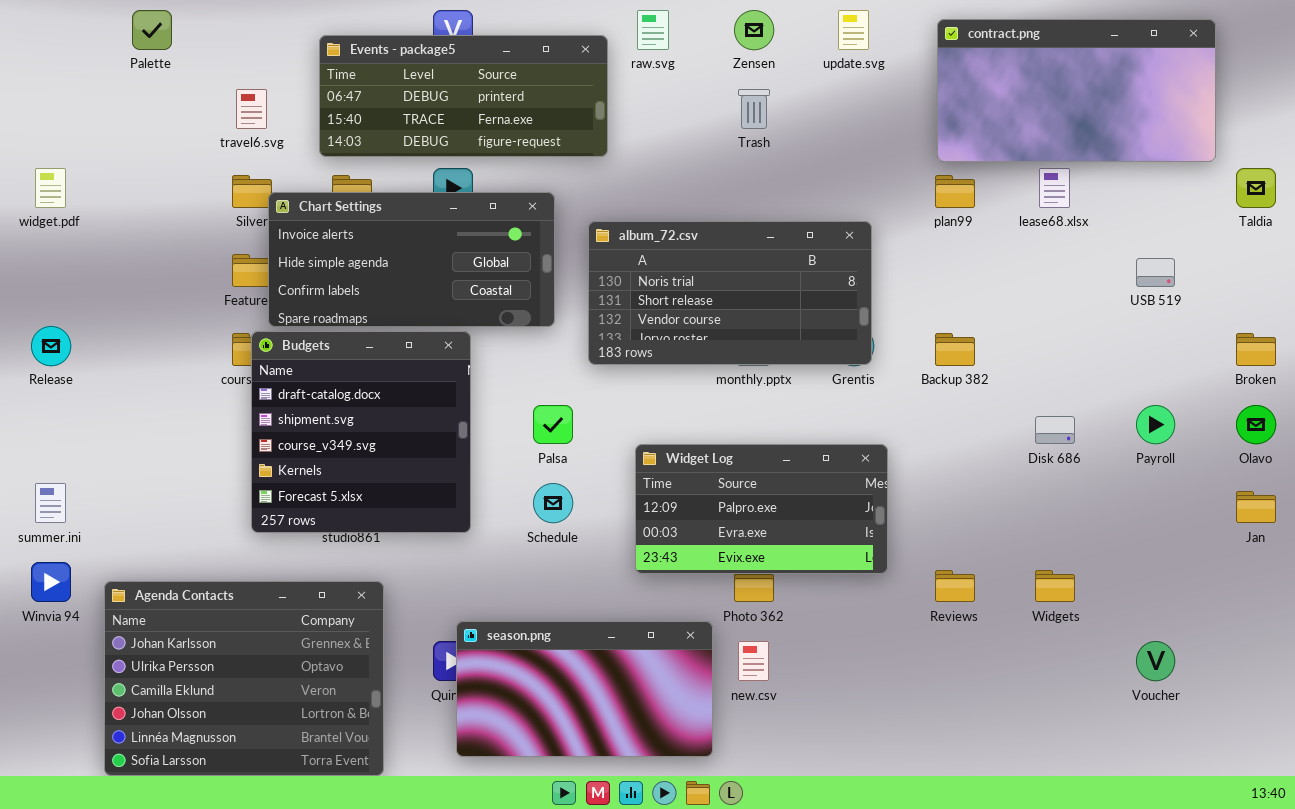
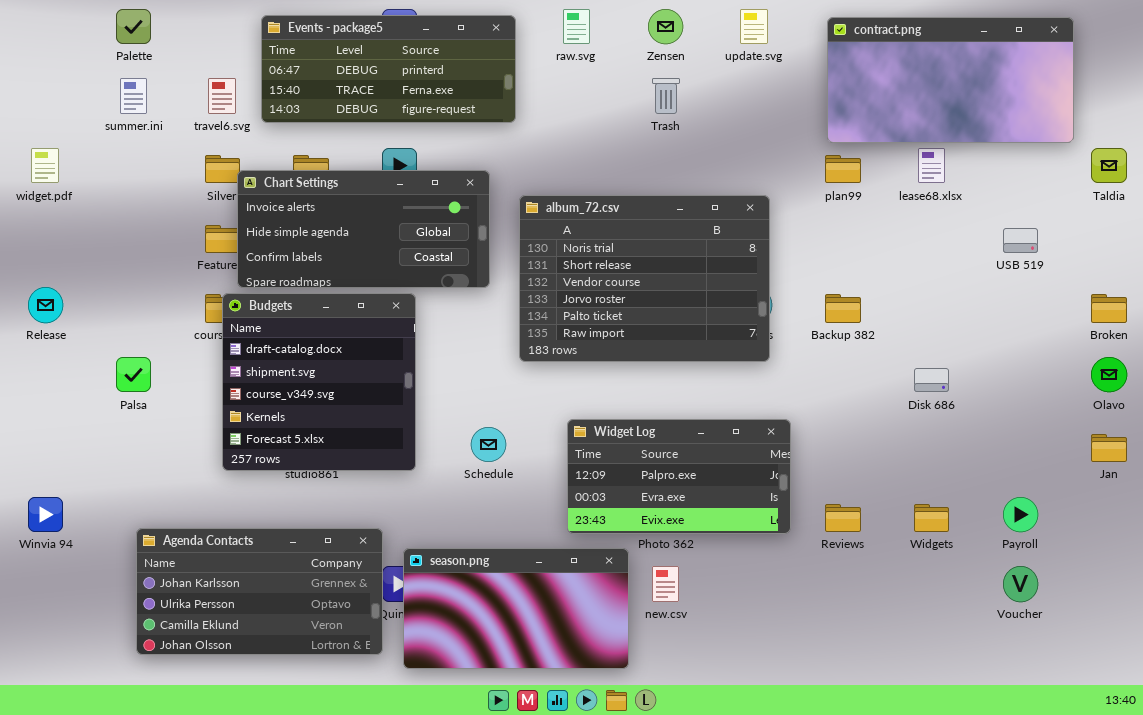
Events - package5: [319,35,608,157] -> [261,15,516,123], moved
album_72.csv: [588,221,872,365] -> [519,195,770,362], resized
Palsa: [533,405,573,444] -> [116,357,151,392], moved
Payroll: [1136,405,1175,444] -> [1003,497,1038,532], moved
Widget Log: [635,444,888,574] -> [567,419,791,534], moved
summer.ini: [35,483,66,523] -> [120,78,147,114], moved
Agenda Contacts: [104,581,384,776] -> [136,528,383,655], moved, resized

